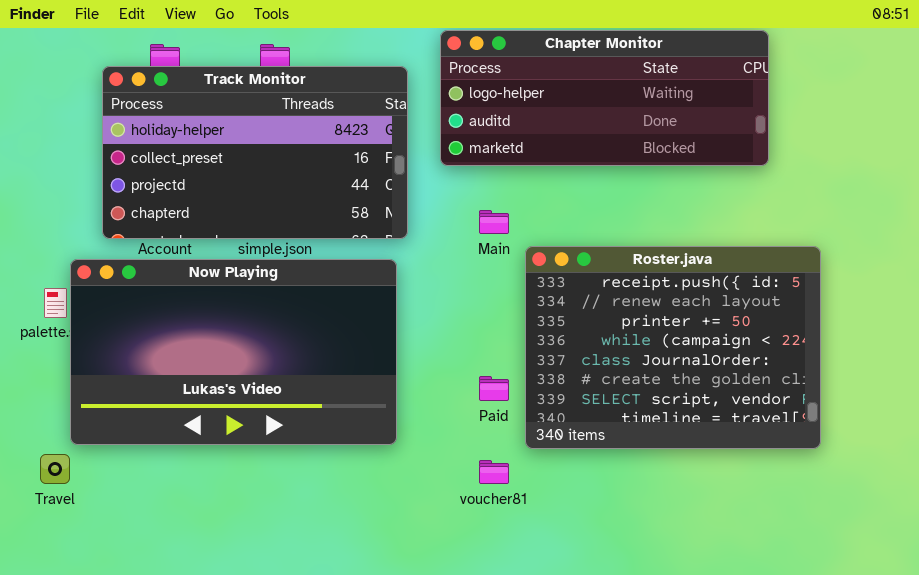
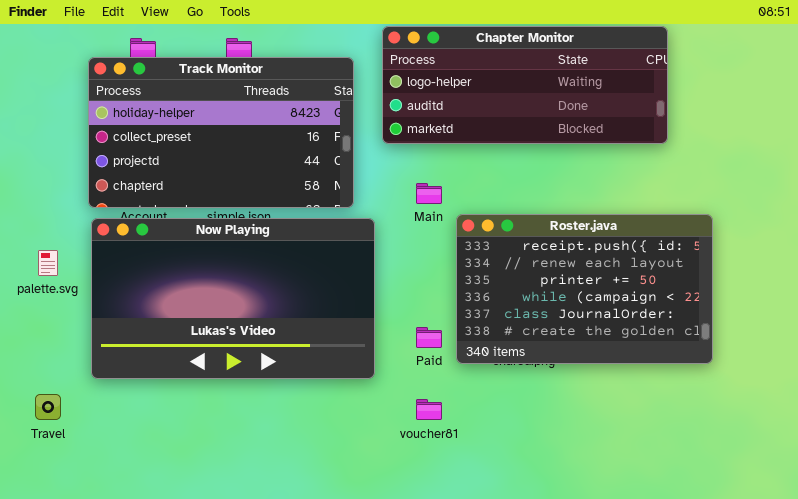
Roster.java: [525,246,821,449] -> [456,214,713,364], resized
Now Playing: [70,259,397,445] -> [91,218,375,379], moved

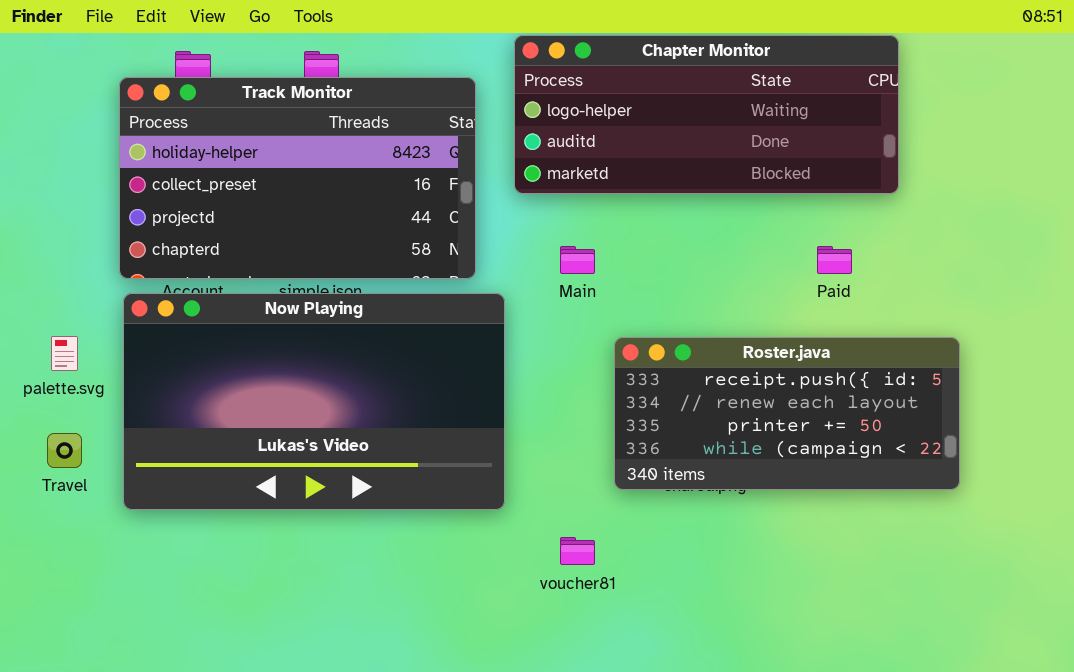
Roster.java: [456,214,713,364] -> [614,337,960,490], resized
Paid: [416,327,442,348] -> [817,246,852,274], moved
Travel: [35,394,61,420] -> [47,433,82,468], moved

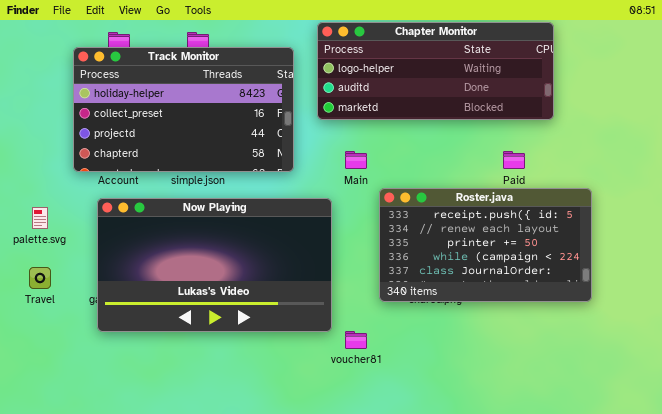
Now Playing: [123,293,505,510] -> [97,198,332,332], moved
Roster.java: [614,337,960,490] -> [379,188,592,302], resized

